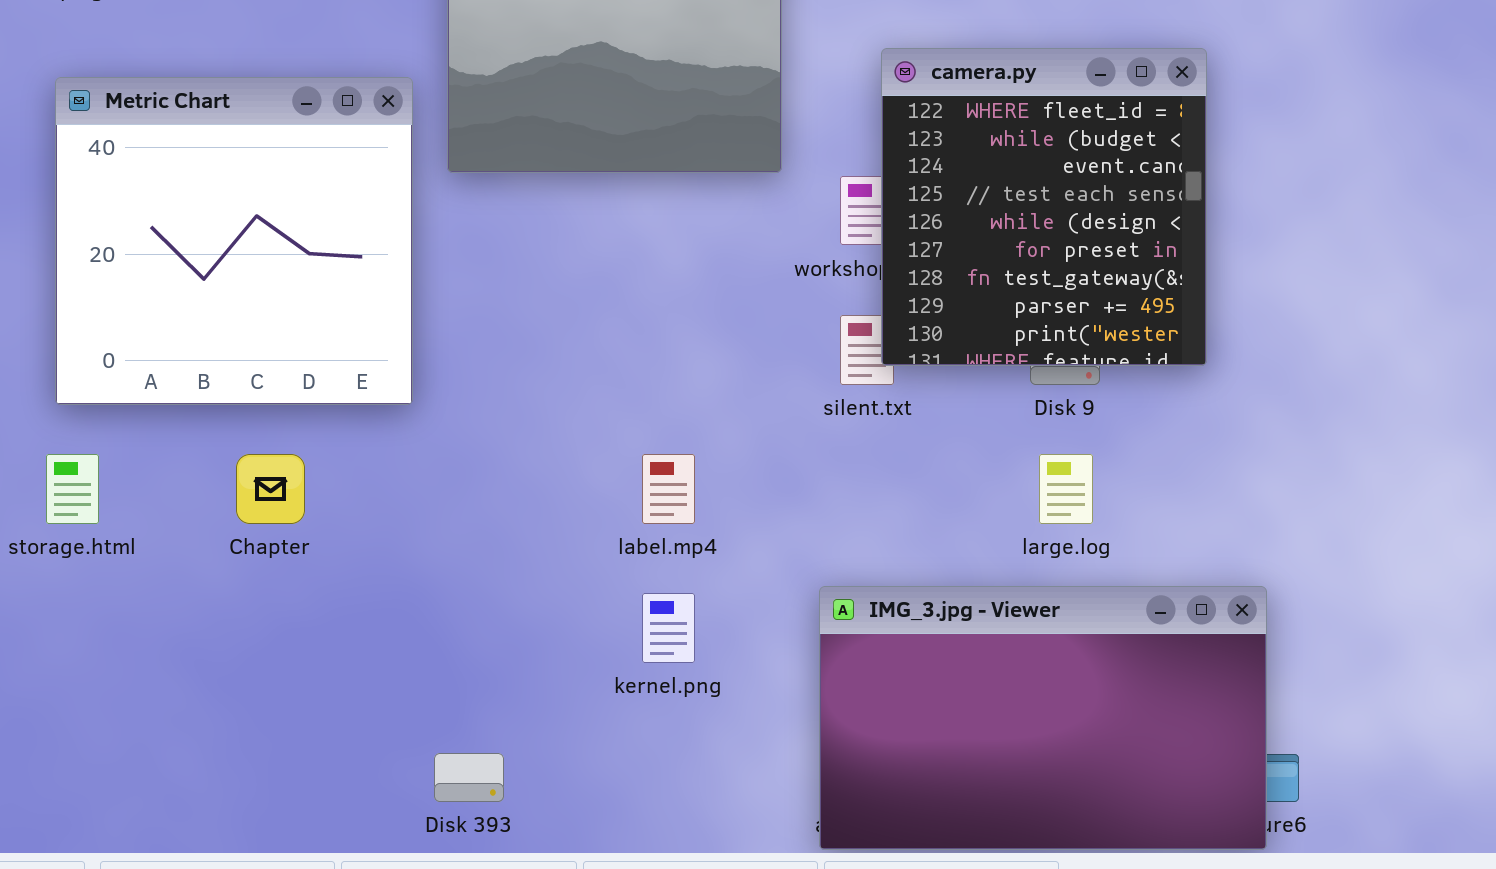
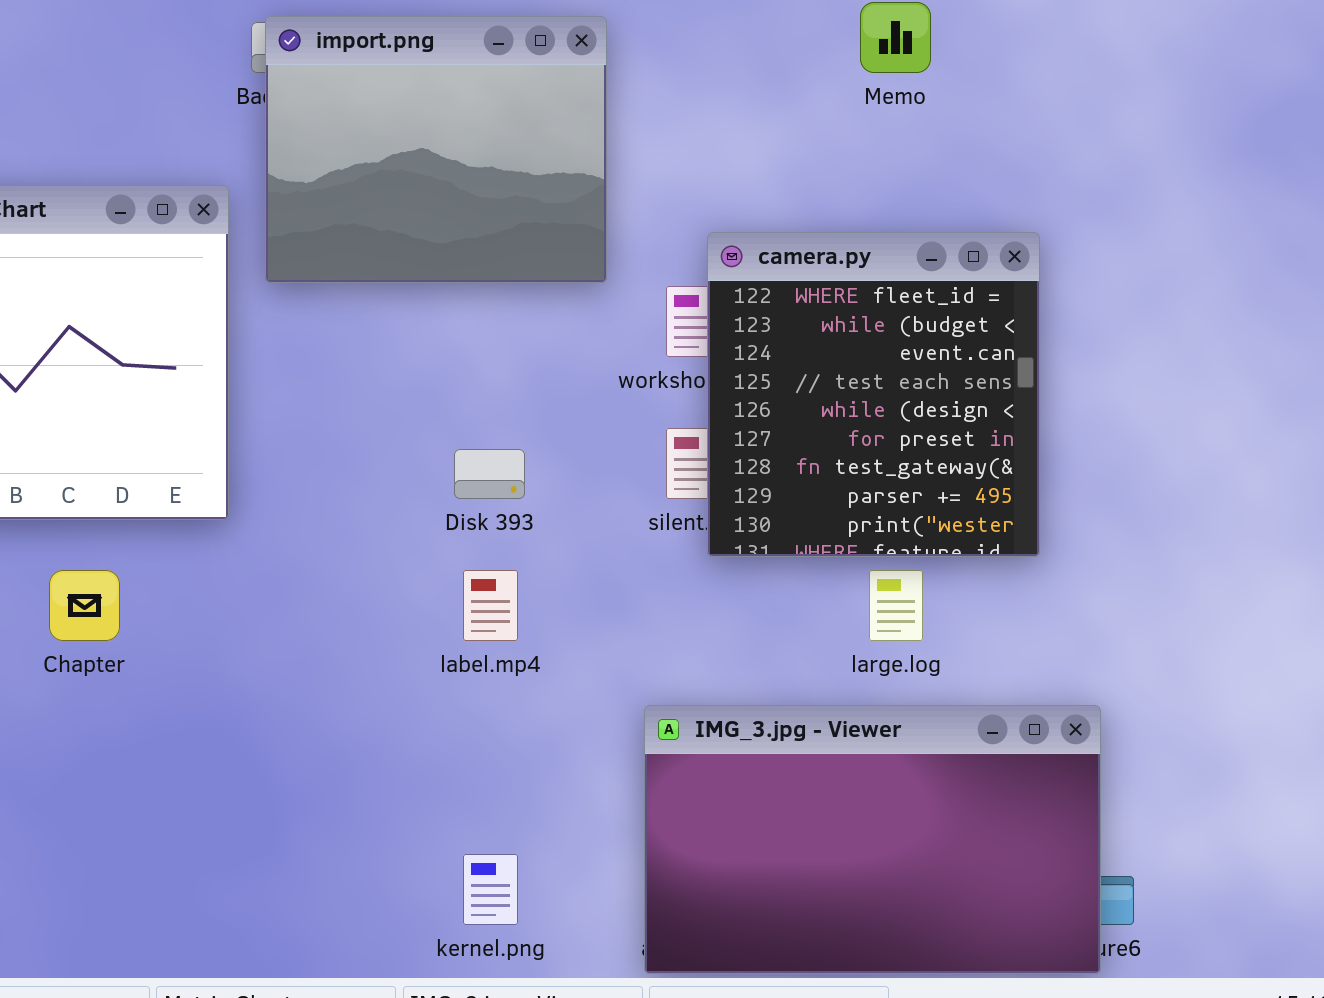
camera.py: [881,48,1207,366] -> [707,232,1040,557], moved
kernel.png: [642,593,695,663] -> [463,854,518,925], moved
Disk 393: [434,753,504,802] -> [454,449,525,499], moved

